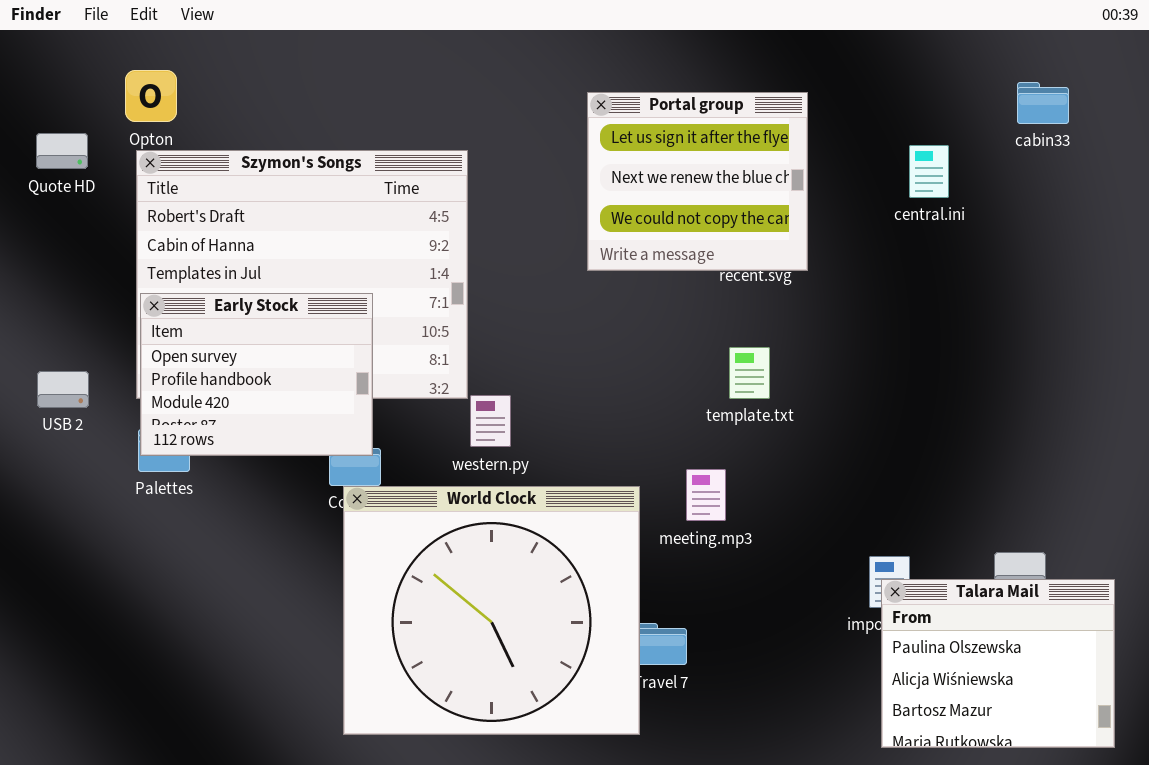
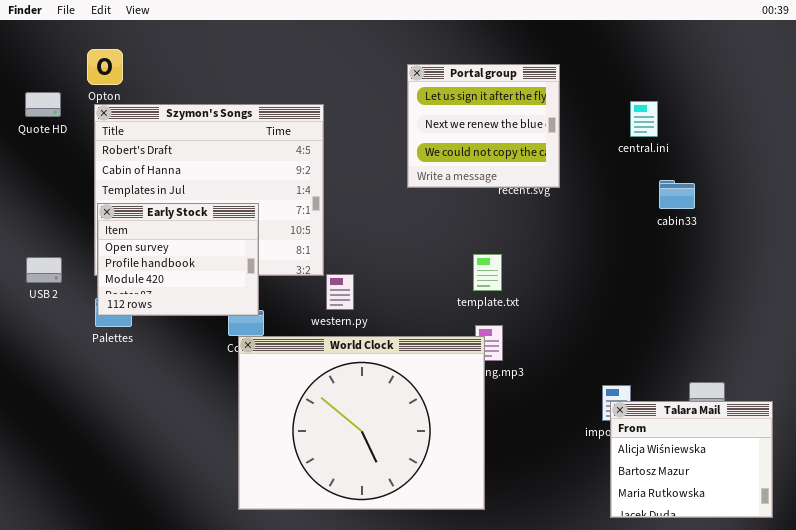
cabin33: [1017,82,1069,124] -> [659,180,695,209], moved
template.txt: [729,347,770,399] -> [473,254,502,291], moved
World Clock: [343,486,640,735] -> [238,336,485,510], resized
Talara Mail: [881,579,1115,748] -> [610,401,773,518], scrolled down 1 row

